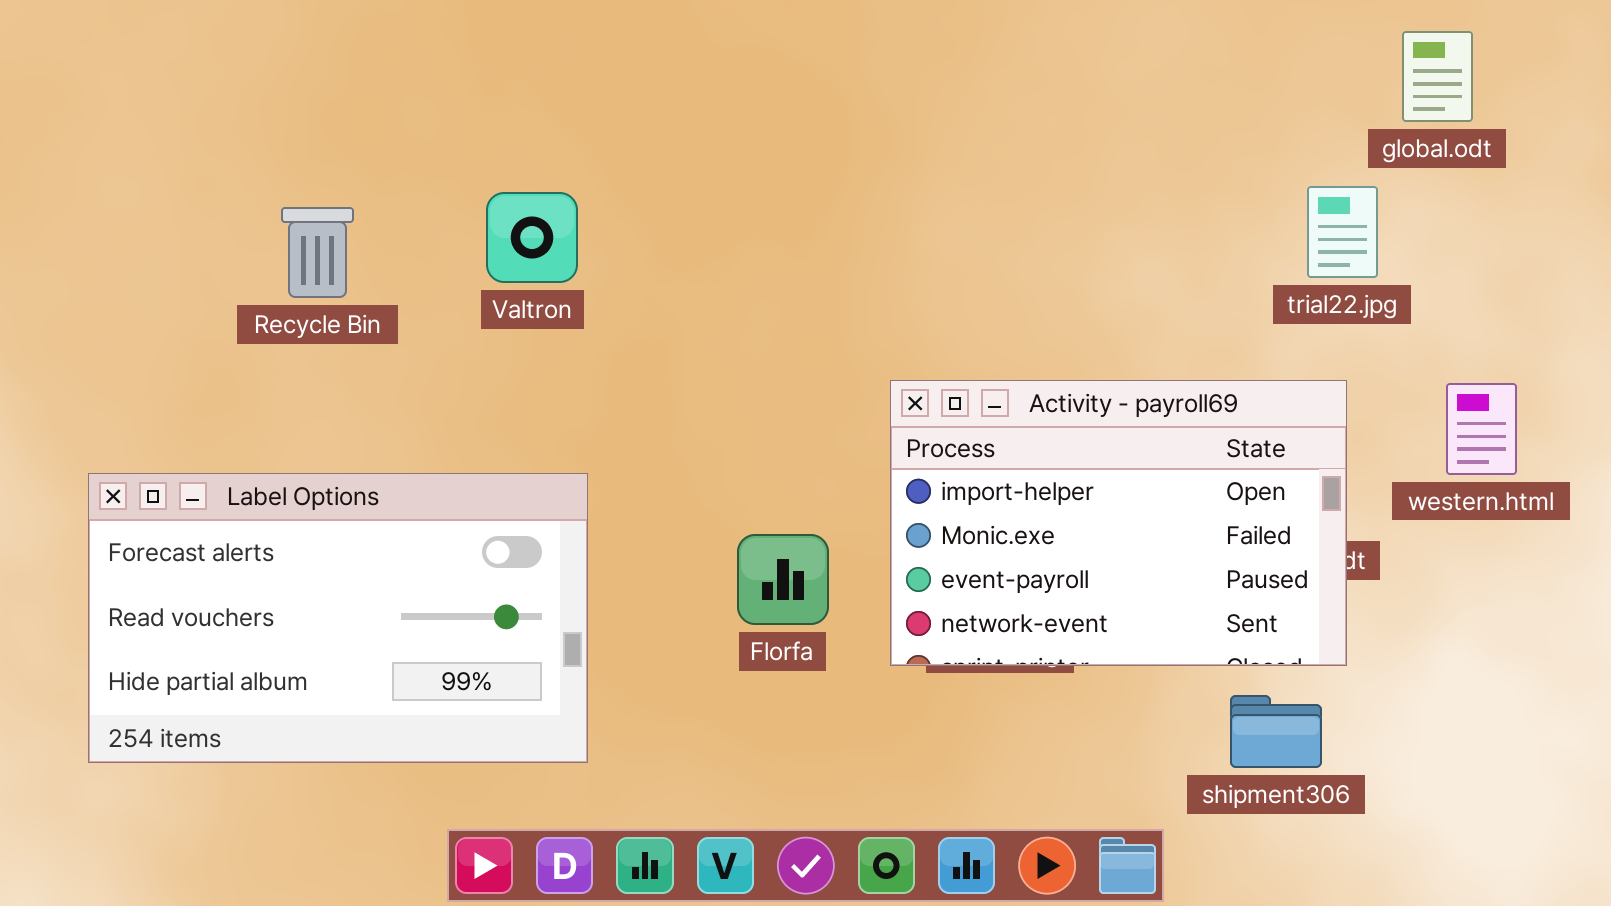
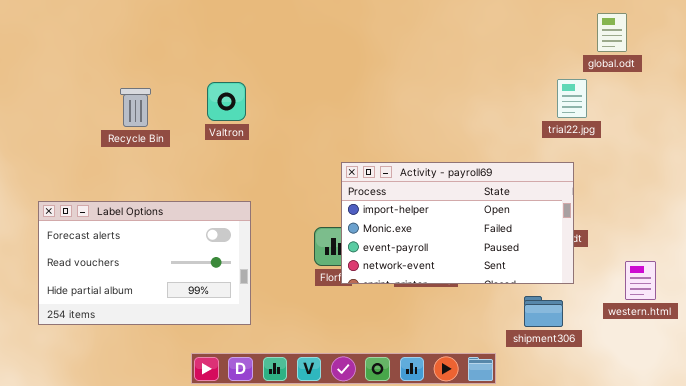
Activity - payroll69: [890,380,1347,666] -> [341,162,574,284], resized
western.html: [1446,383,1517,475] -> [625,261,656,300], moved

